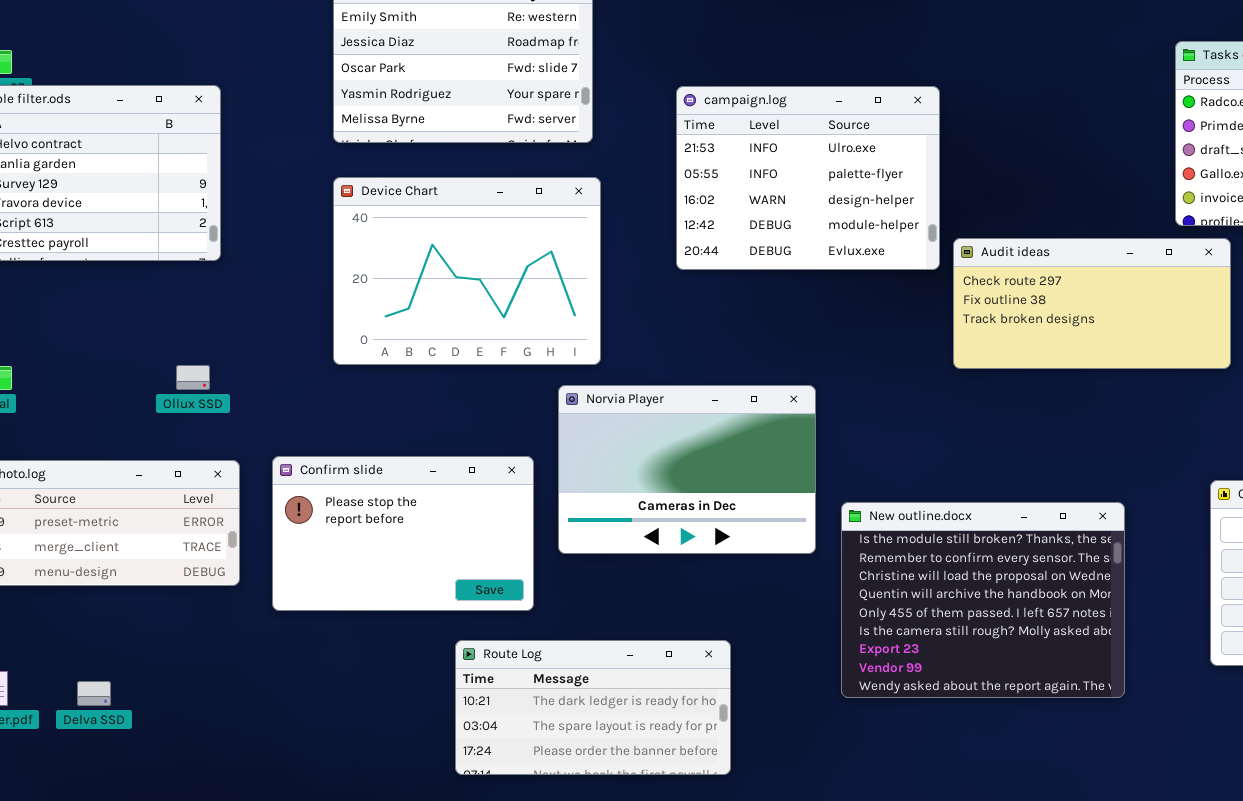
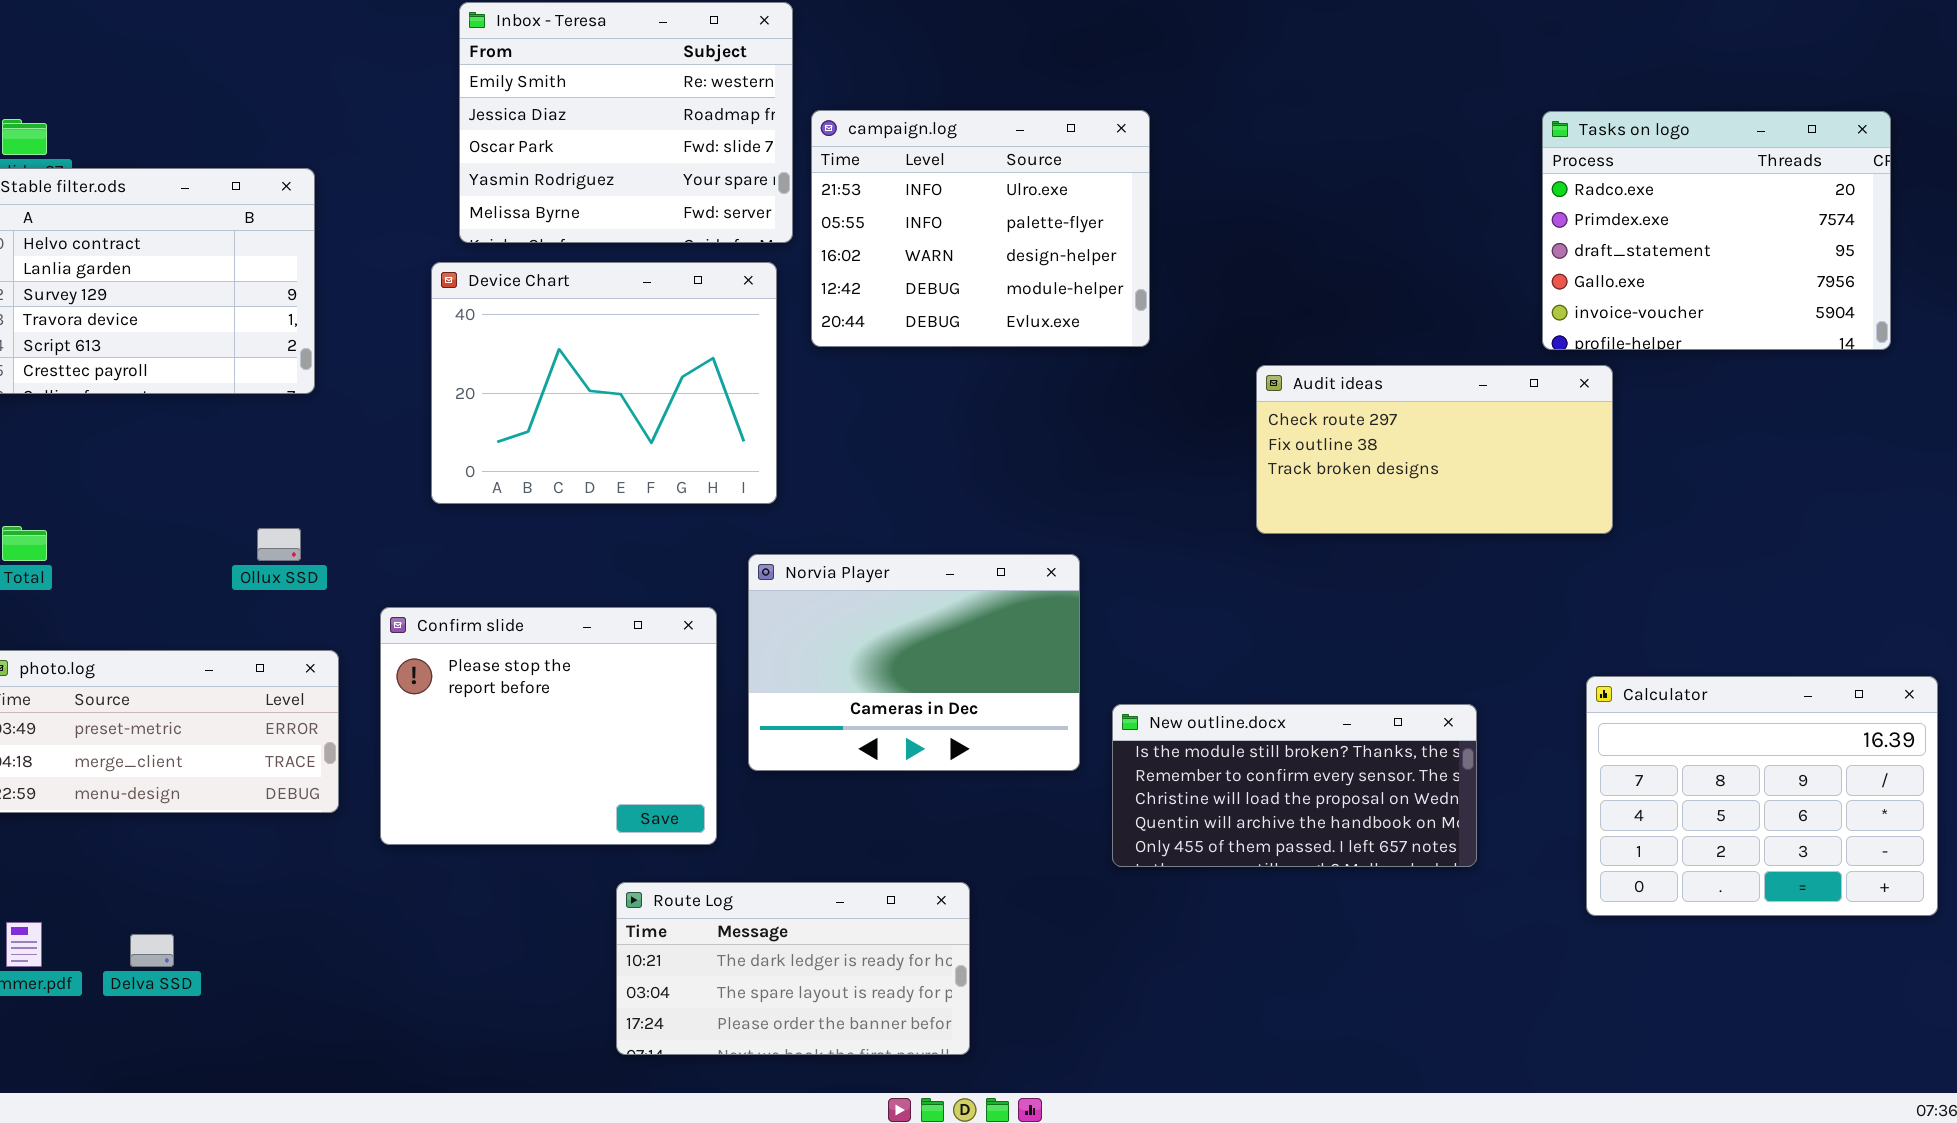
campaign.log: [676,86,940,270] -> [811,110,1150,347], moved
Device Chart: [333,177,601,365] -> [431,262,777,504], moved
Confirm slide: [272,456,534,611] -> [380,607,717,845], resized
New outline.docx: [841,502,1125,698] -> [1112,704,1477,867], resized

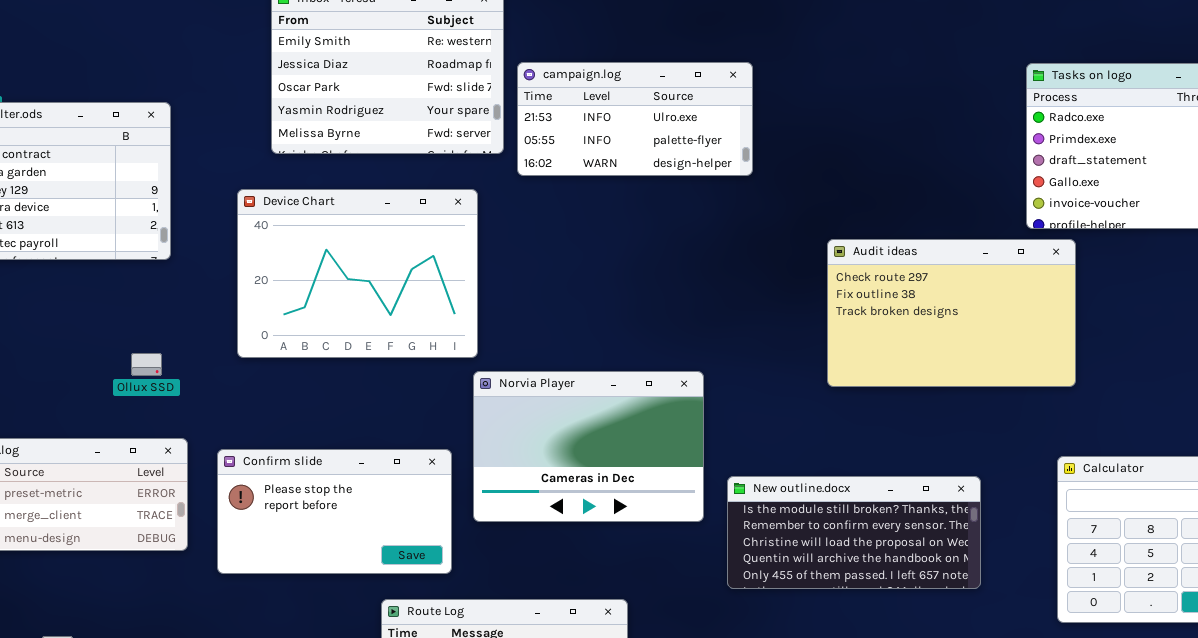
campaign.log: [811,110,1150,347] -> [517,62,753,176], resized
Device Chart: [431,262,777,504] -> [237,189,478,358], moved
Audit ideas: [1256,365,1613,534] -> [827,239,1076,387], resized
Confirm slide: [380,607,717,845] -> [217,449,452,574], resized

